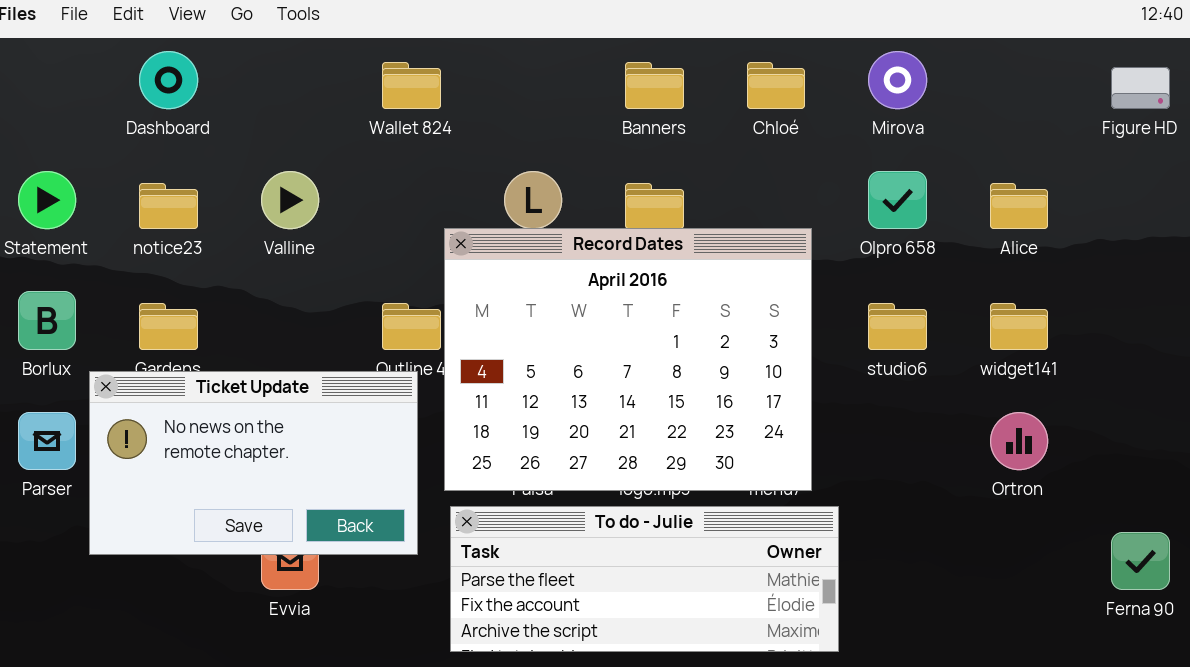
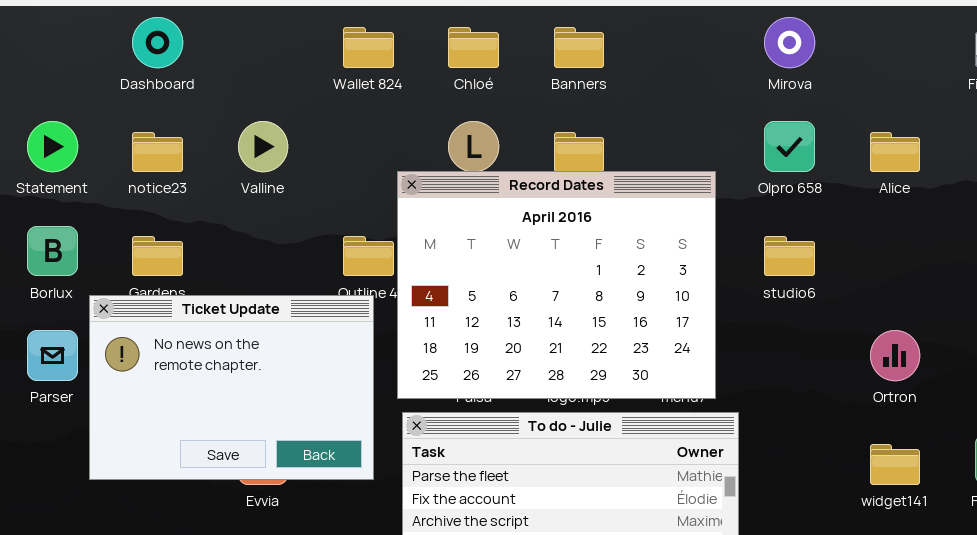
Chloé: [747,62,805,109] -> [448,27,499,68], moved
widget141: [990,303,1048,350] -> [870,444,920,485], moved
Ticket Update: [89,371,418,555] -> [89,295,374,480], resized

